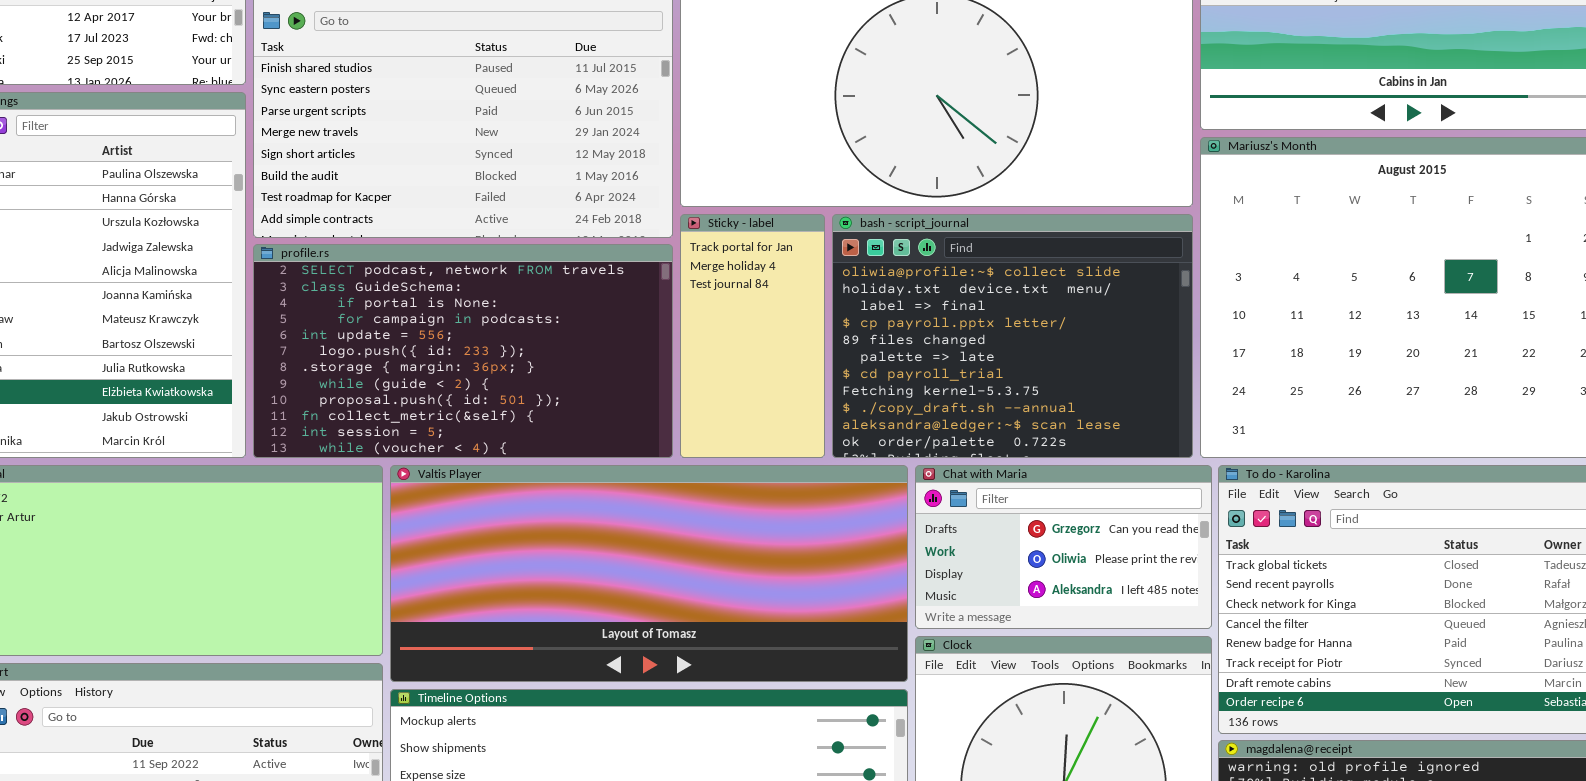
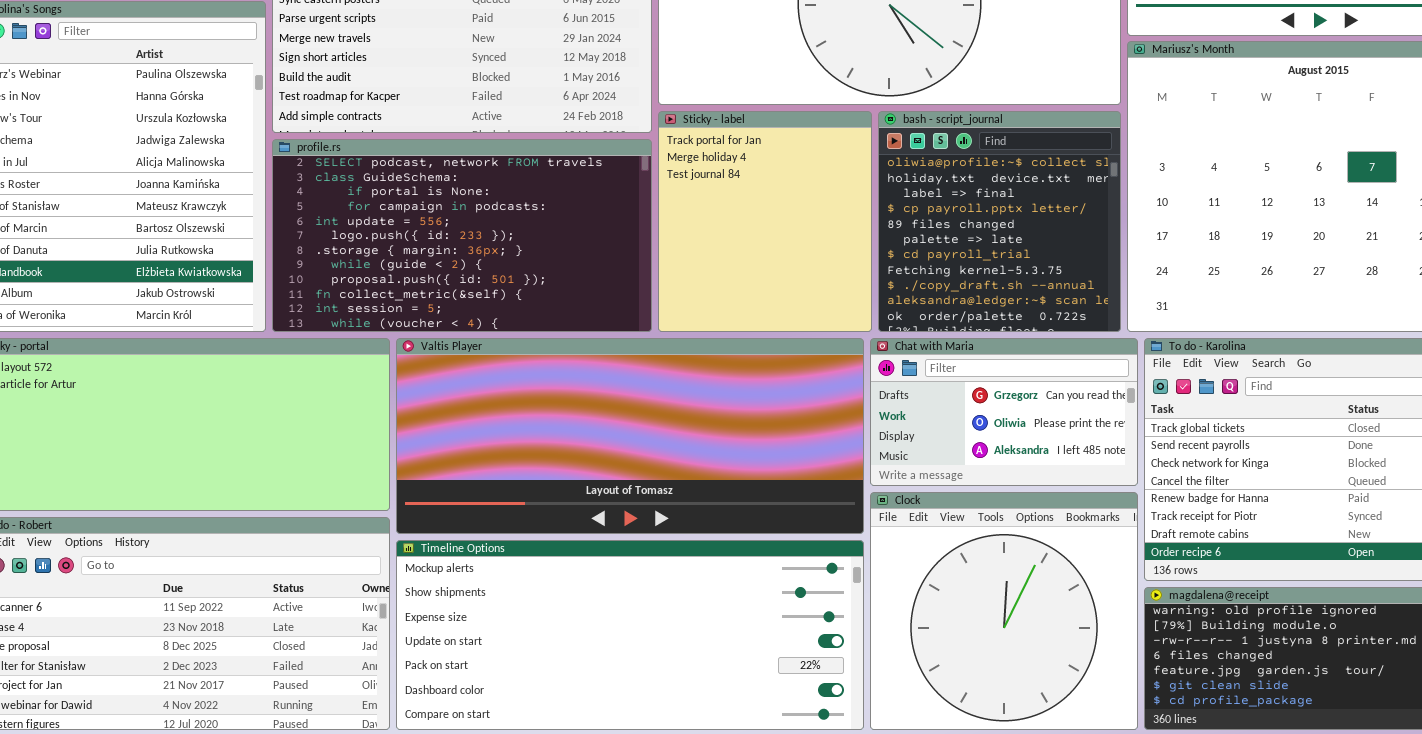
Sticky - label: [680,214,825,458] -> [658,111,872,332], resized
bash - script_journal: [832,214,1193,458] -> [878,111,1121,332], resized

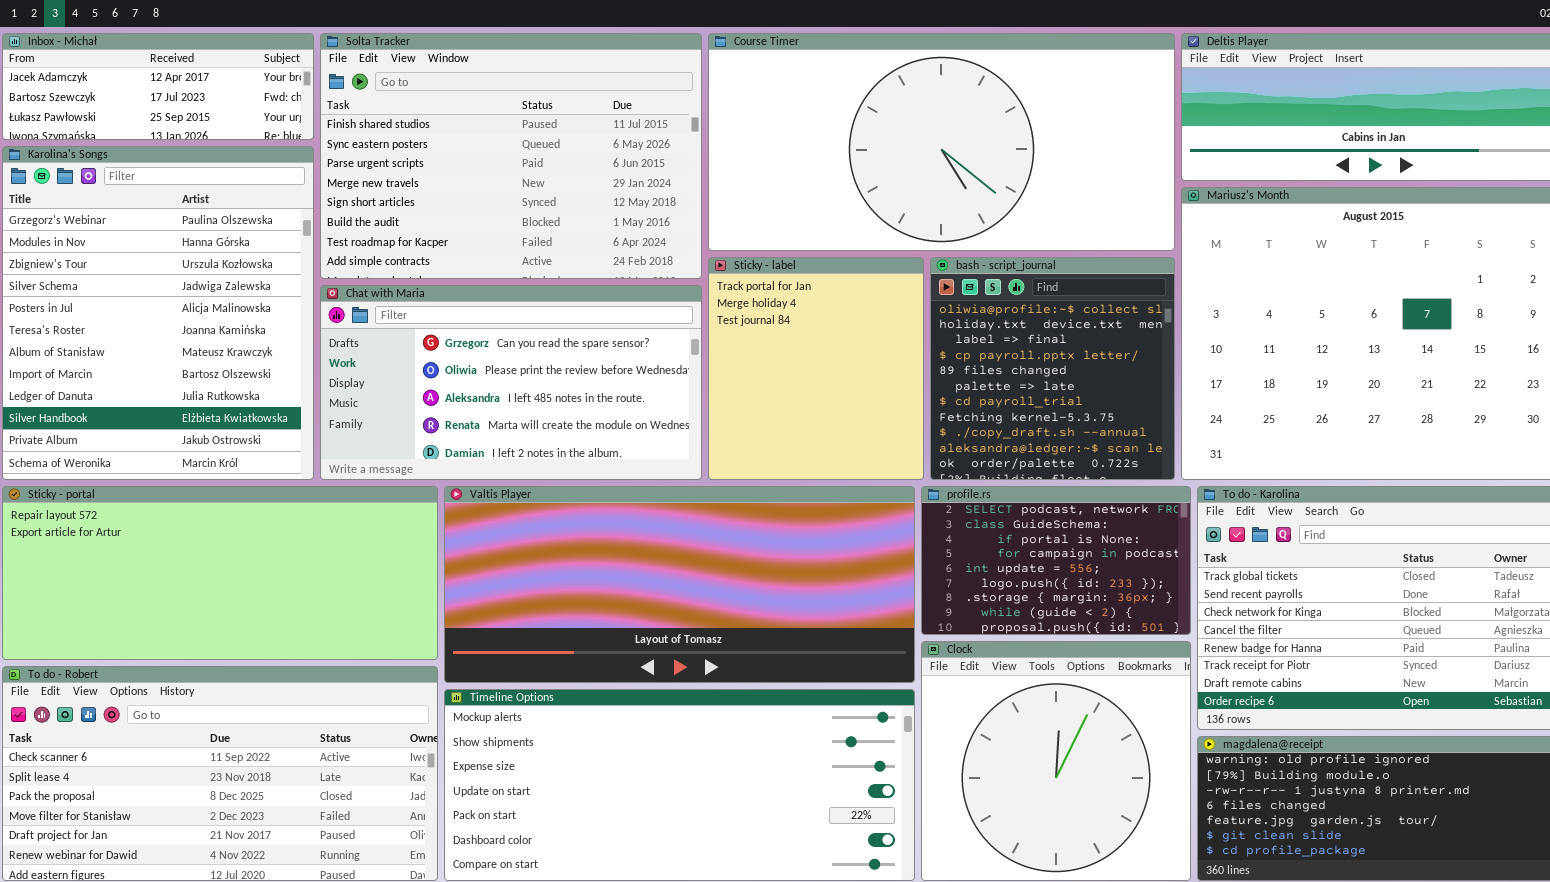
profile.rs: [272,139,652,332] -> [921,486,1191,635], moved, resized
Chat with Maria: [870,338,1138,486] -> [320,285,702,480], moved, resized

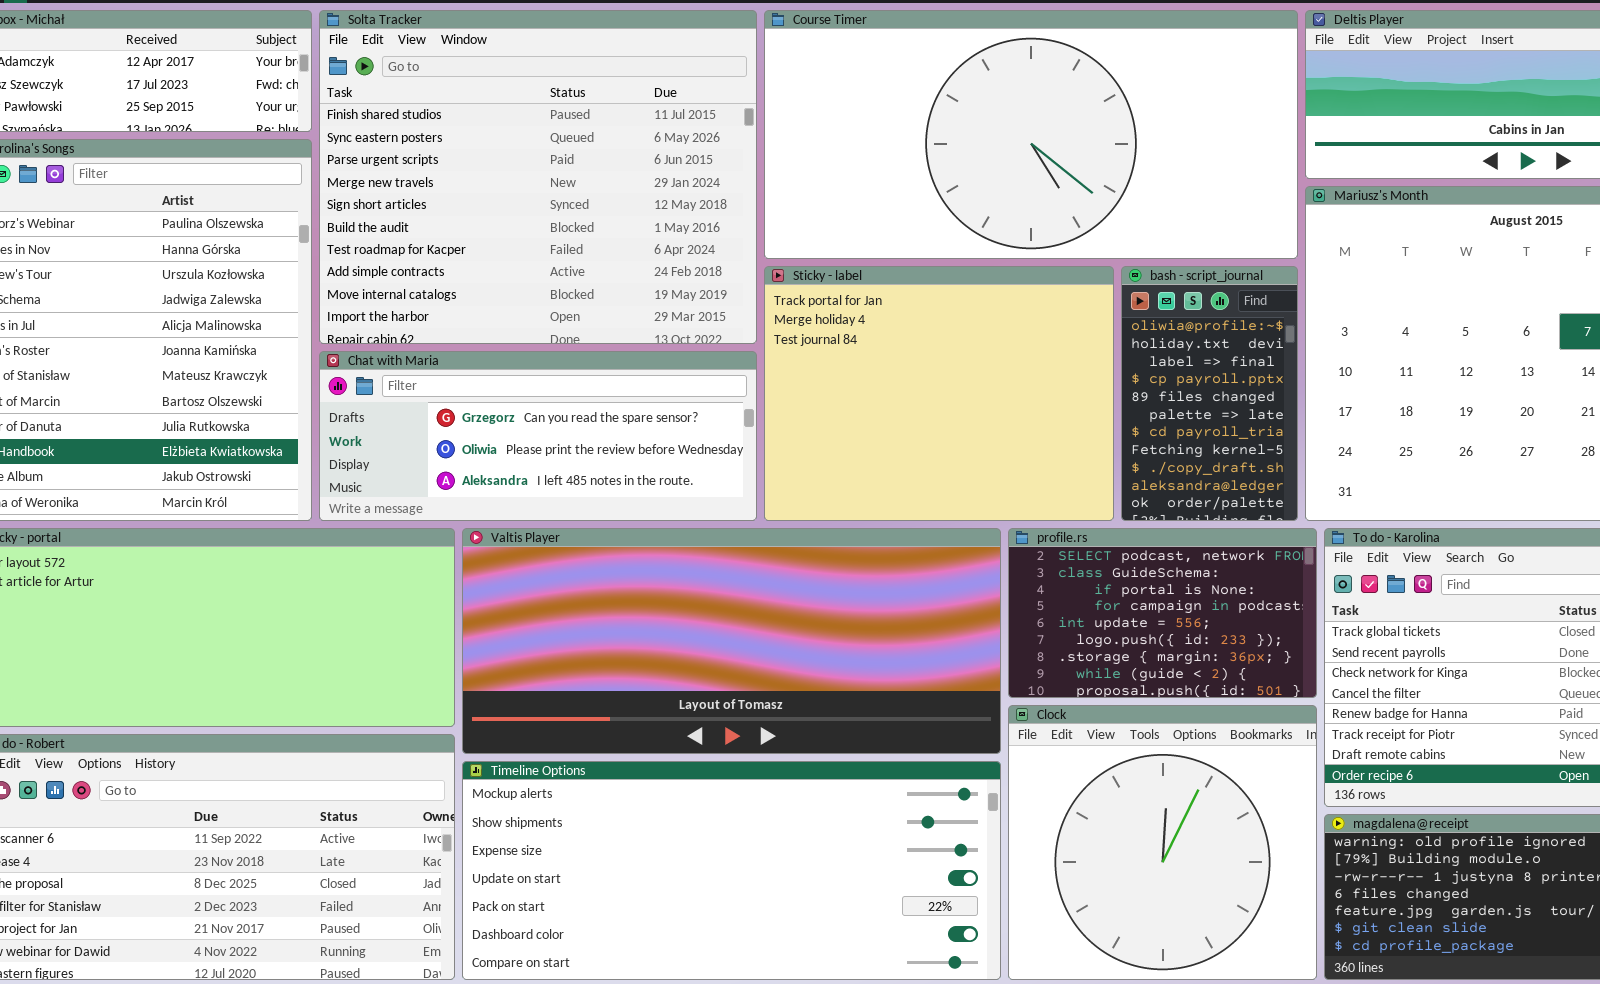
Solta Tracker: [320,33,702,279] -> [319,10,757,344], resized
Sticky - label: [708,257,924,480] -> [764,266,1114,521], resized
bash - script_journal: [930,257,1175,480] -> [1121,266,1298,521], resized
Chat with Maria: [320,285,702,480] -> [319,351,757,521], resized

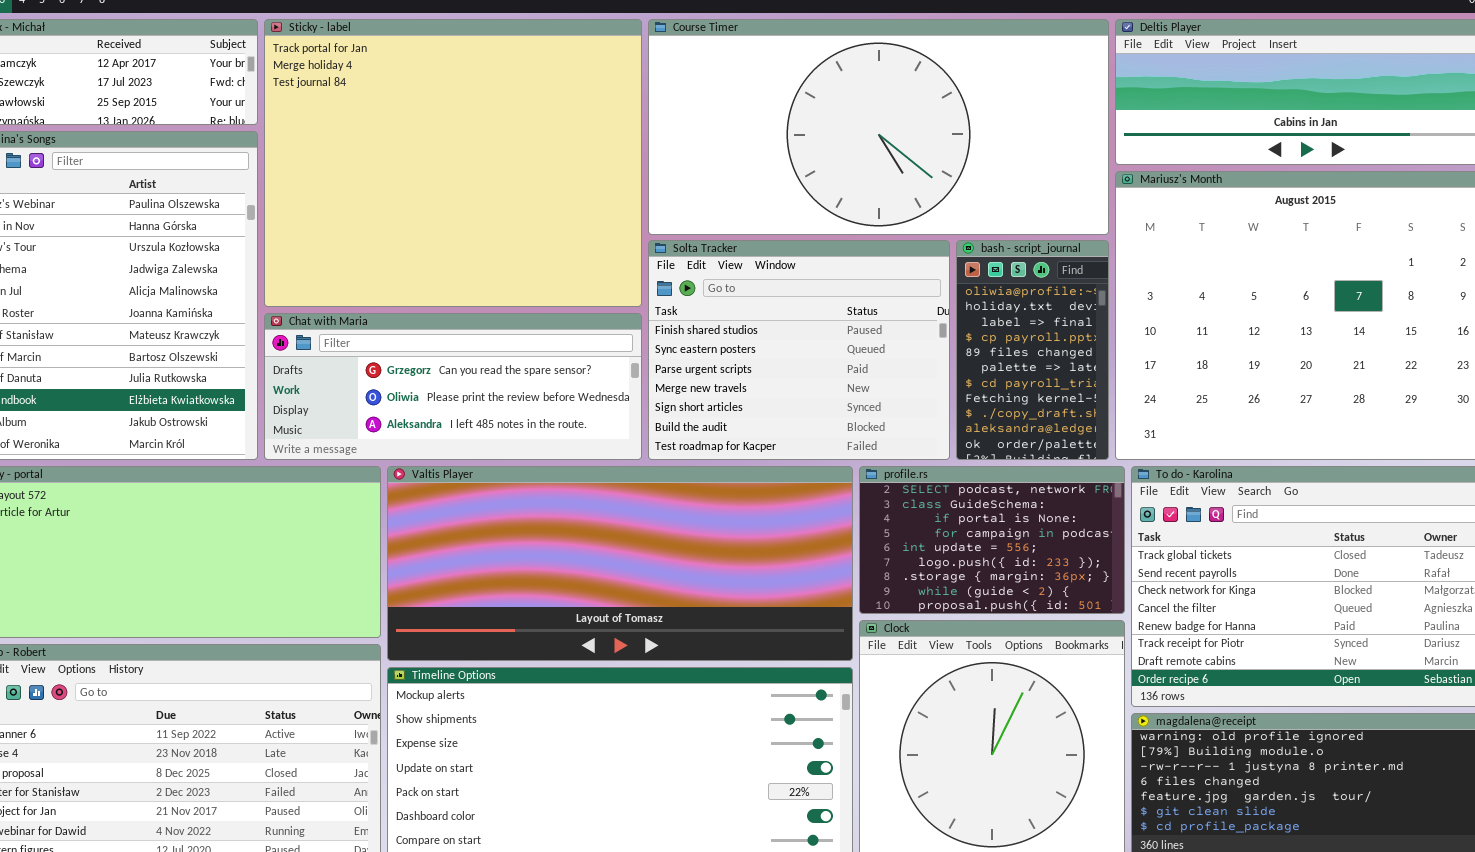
Solta Tracker: [319,10,757,344] -> [648,240,950,460], moved, resized
Sticky - label: [764,266,1114,521] -> [264,19,642,307], moved, resized

